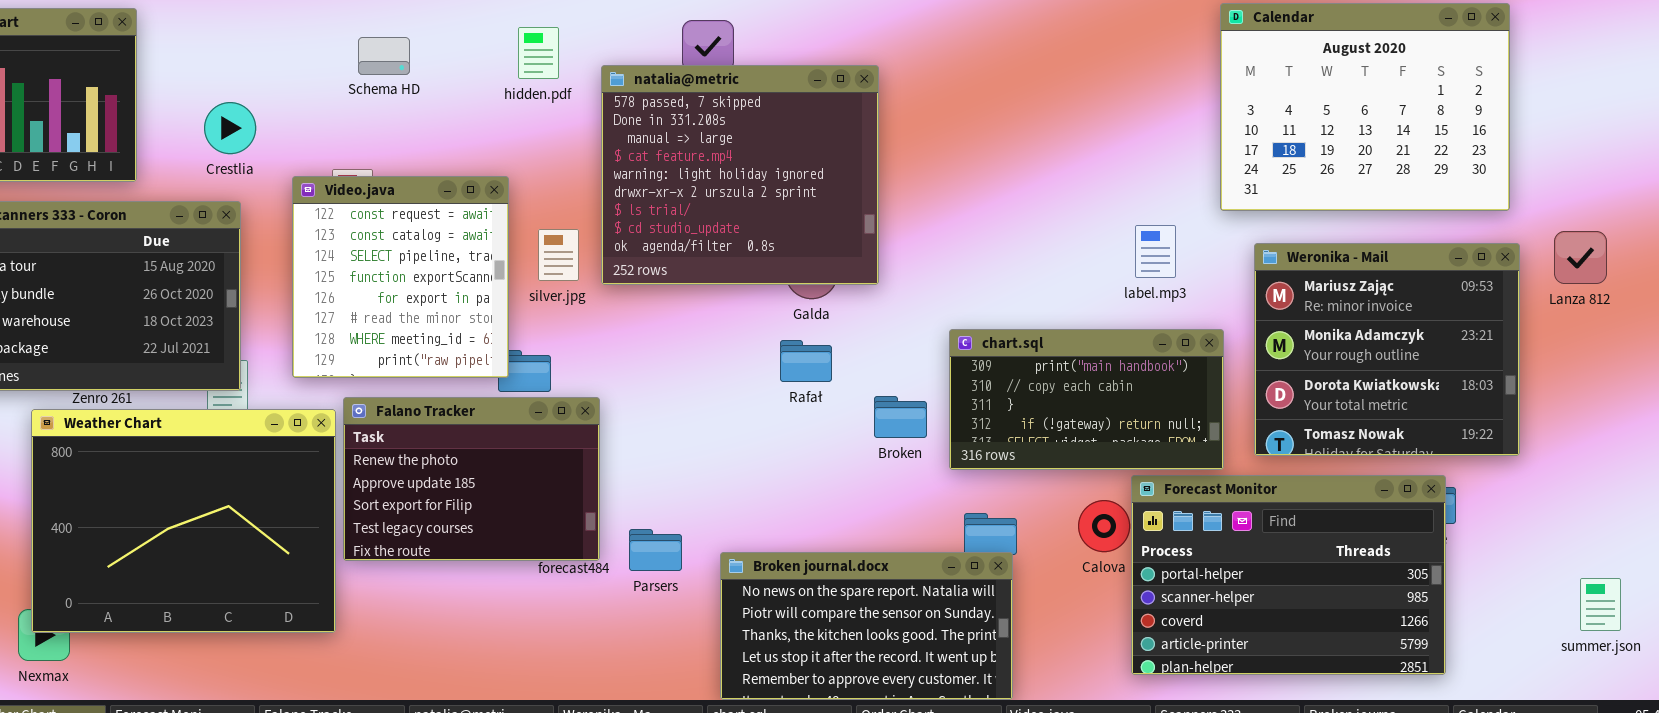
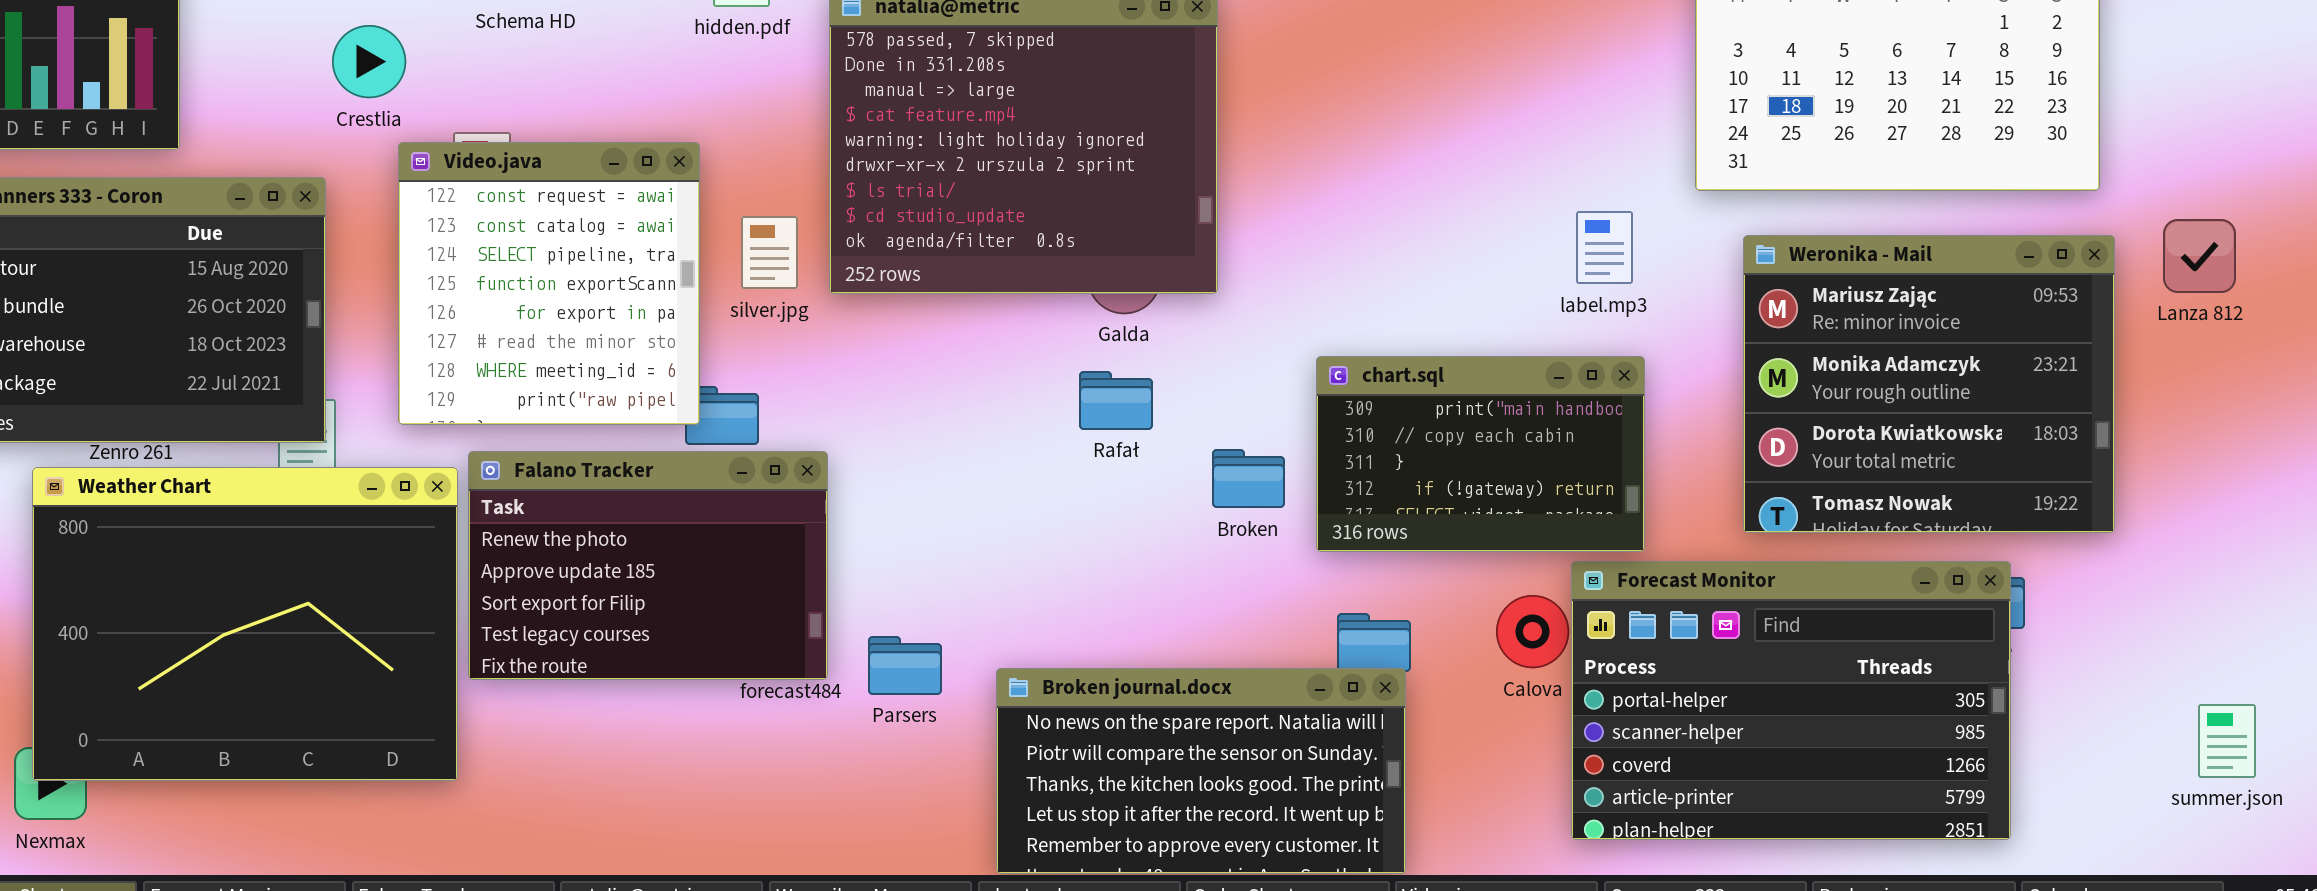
Crestlia: [204,102,256,154] -> [332,25,406,98], moved
chart.sql: [949,329,1224,470] -> [1316,356,1645,552], resized

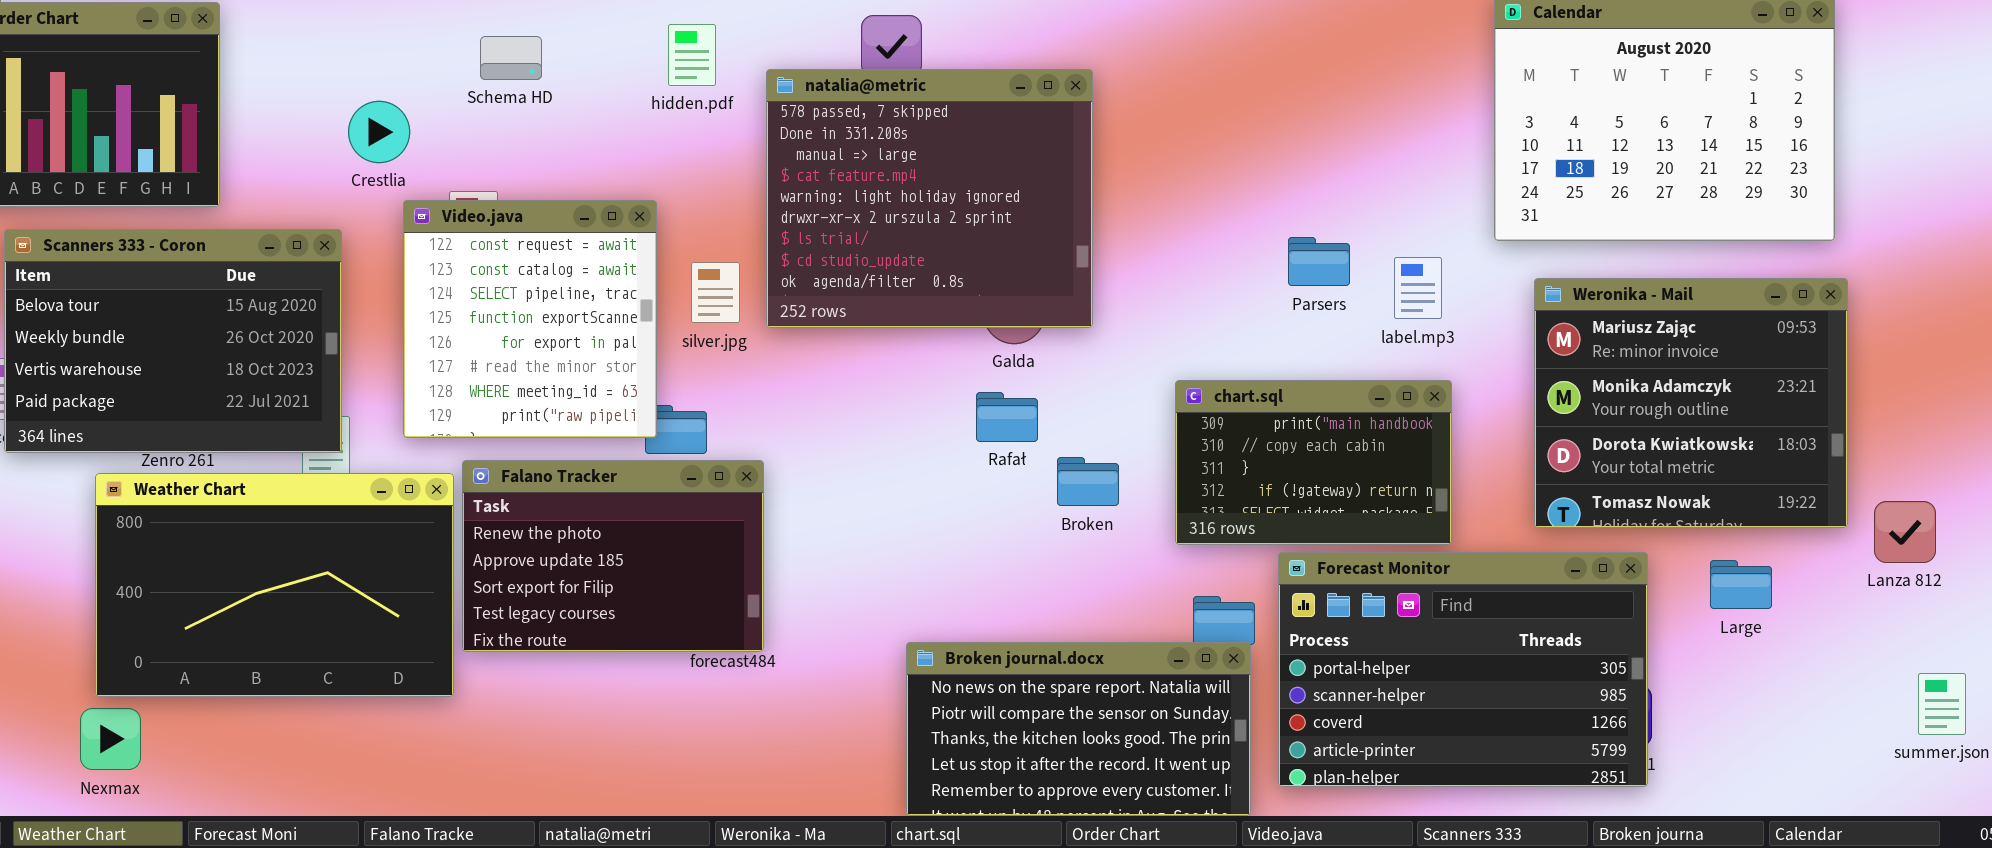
Lanza 812: [2163,219,2236,293] -> [1874,501,1936,563], moved
Broken: [1212,449,1285,508] -> [1057,457,1119,506], moved
Weather Chart: [32,467,458,781] -> [95,473,454,697], resized
Forecast Monitor: [1571,561,2011,840] -> [1278,552,1648,787], moved
Parsers: [868,636,942,695] -> [1288,237,1350,286], moved

